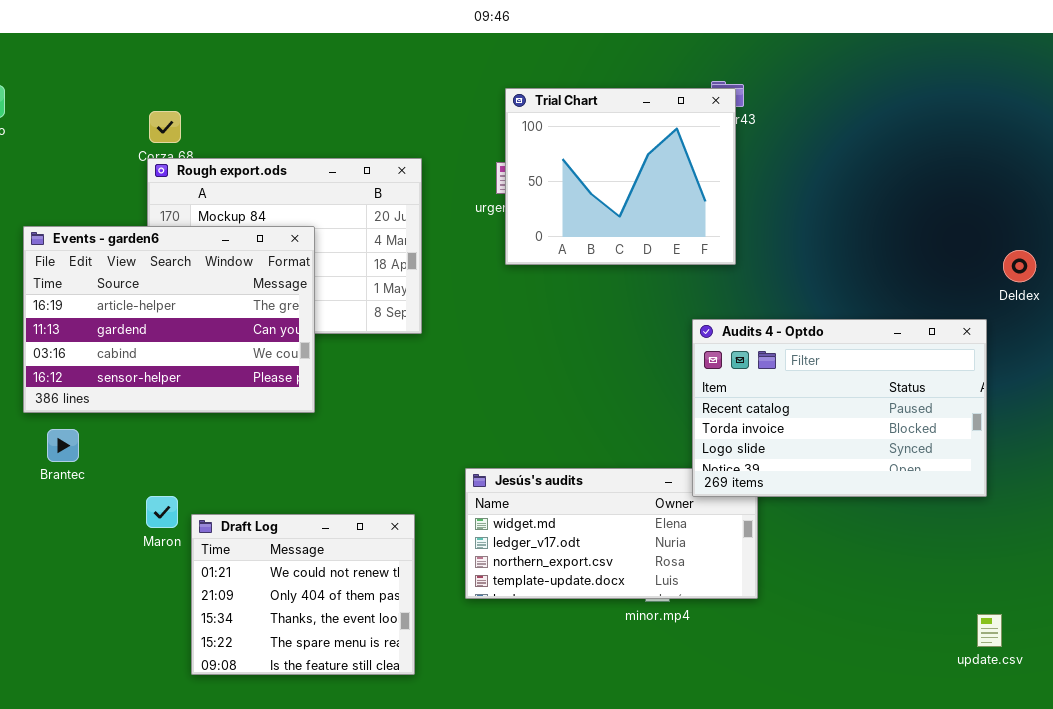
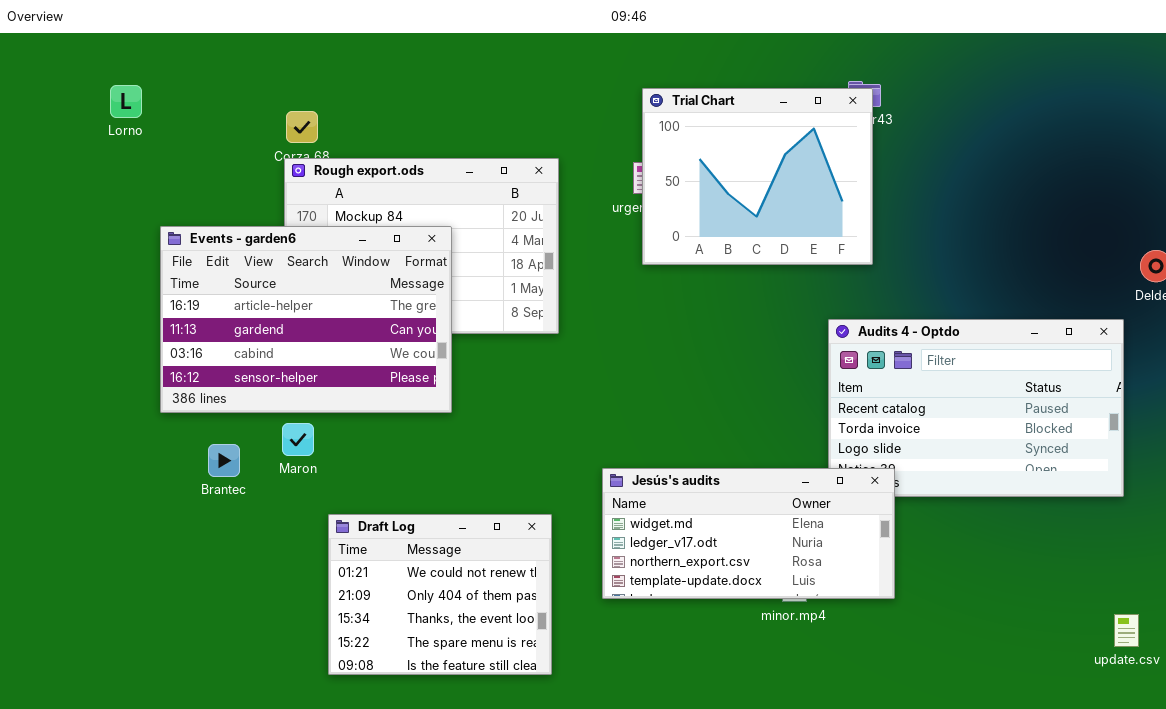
Brantec: [47,429,79,462] -> [208,444,240,477], moved
Jesús's audits: [465,468,758,599] -> [602,468,895,599], raised
Maron: [146,496,178,528] -> [282,423,314,456], moved

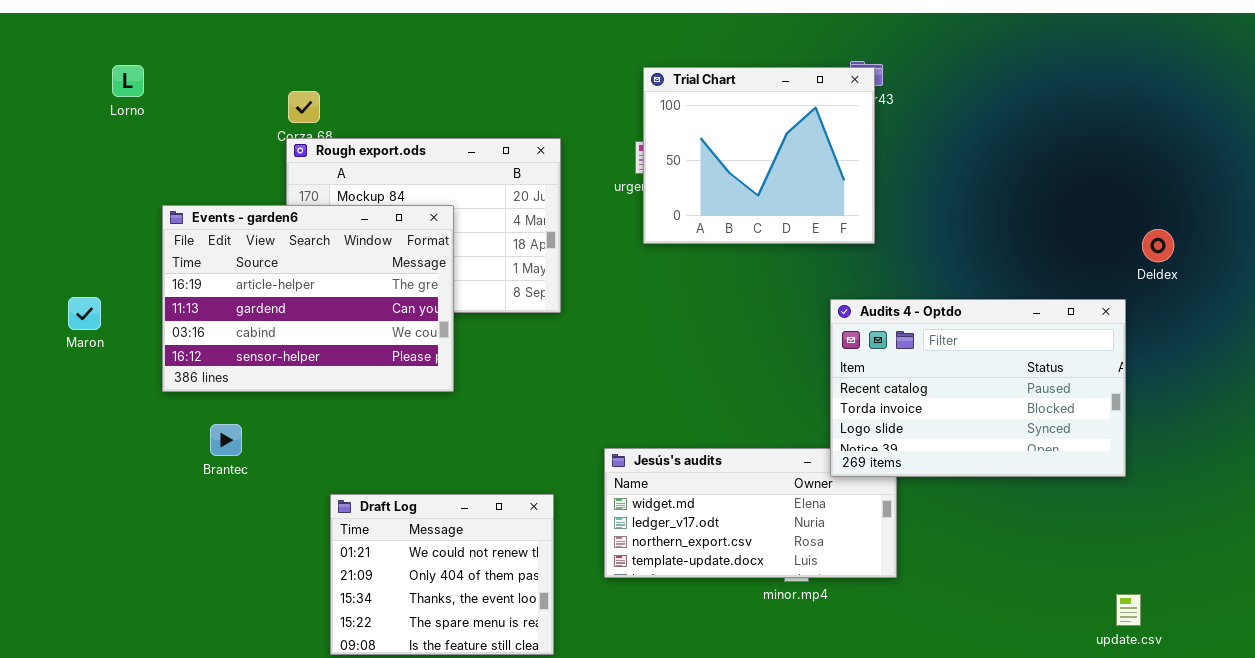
Audits 4 - Optdo: [828,319,1124,497] -> [830,299,1126,477], raised
Maron: [282,423,314,456] -> [68,297,101,330], moved

